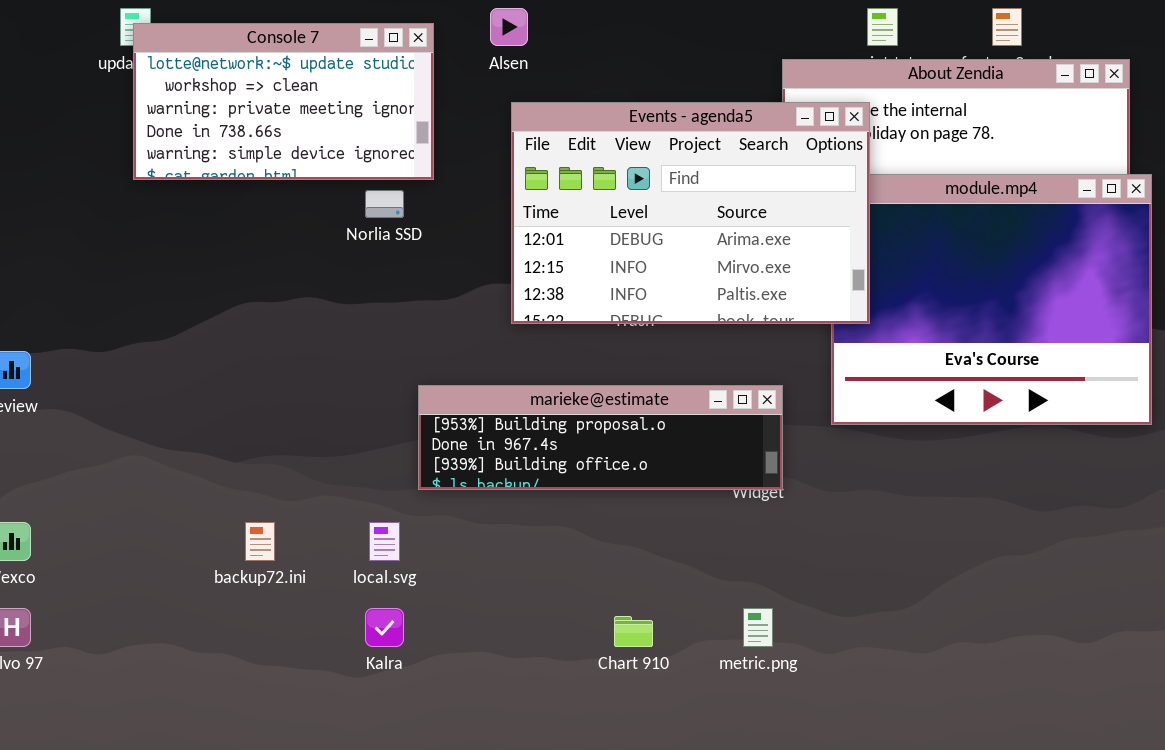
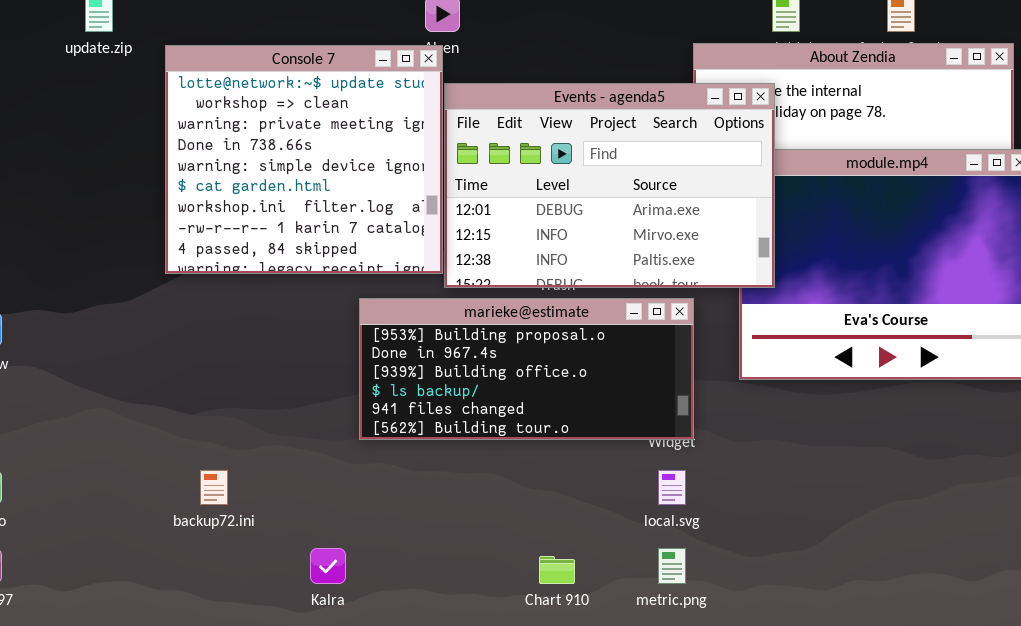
Console 7: [133,23,434,180] -> [165,45,443,274], moved, resized
marieke@estimate: [418,385,783,490] -> [359,298,694,440], resized
local.svg: [369,522,400,561] -> [658,470,686,505], moved

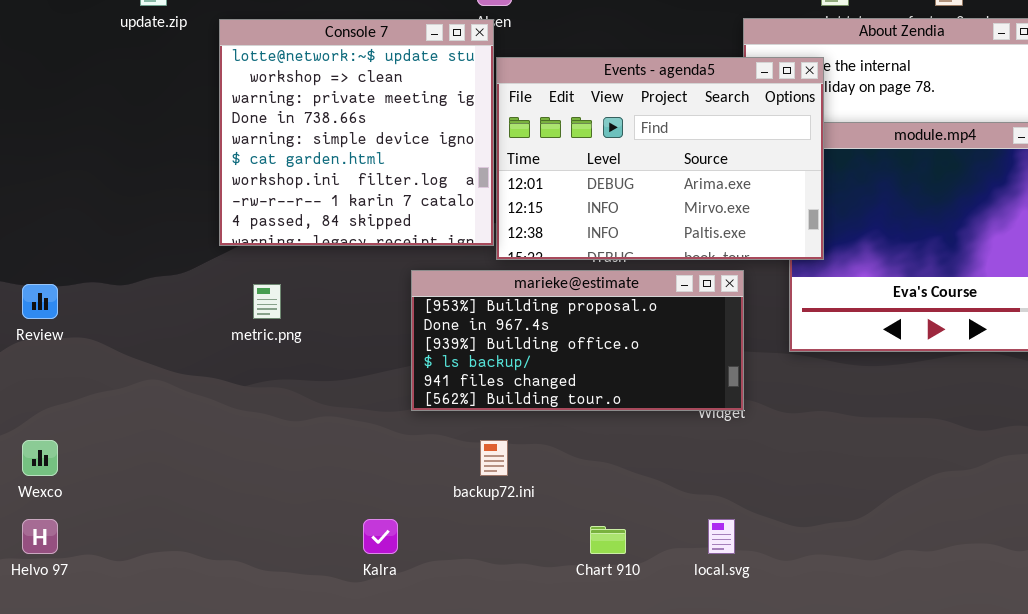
backup72.ini: [200,470,228,505] -> [480,440,508,476], moved
local.svg: [658,470,686,505] -> [708,519,735,554], moved
metric.png: [658,548,686,584] -> [253,284,281,319], moved

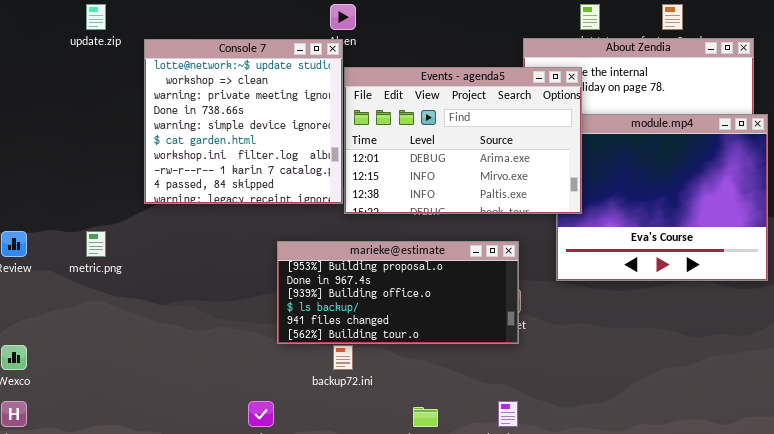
marieke@estimate: [411,270,744,411] -> [277,241,519,344], moved
metric.png: [253,284,281,319] -> [86,231,106,257], moved

